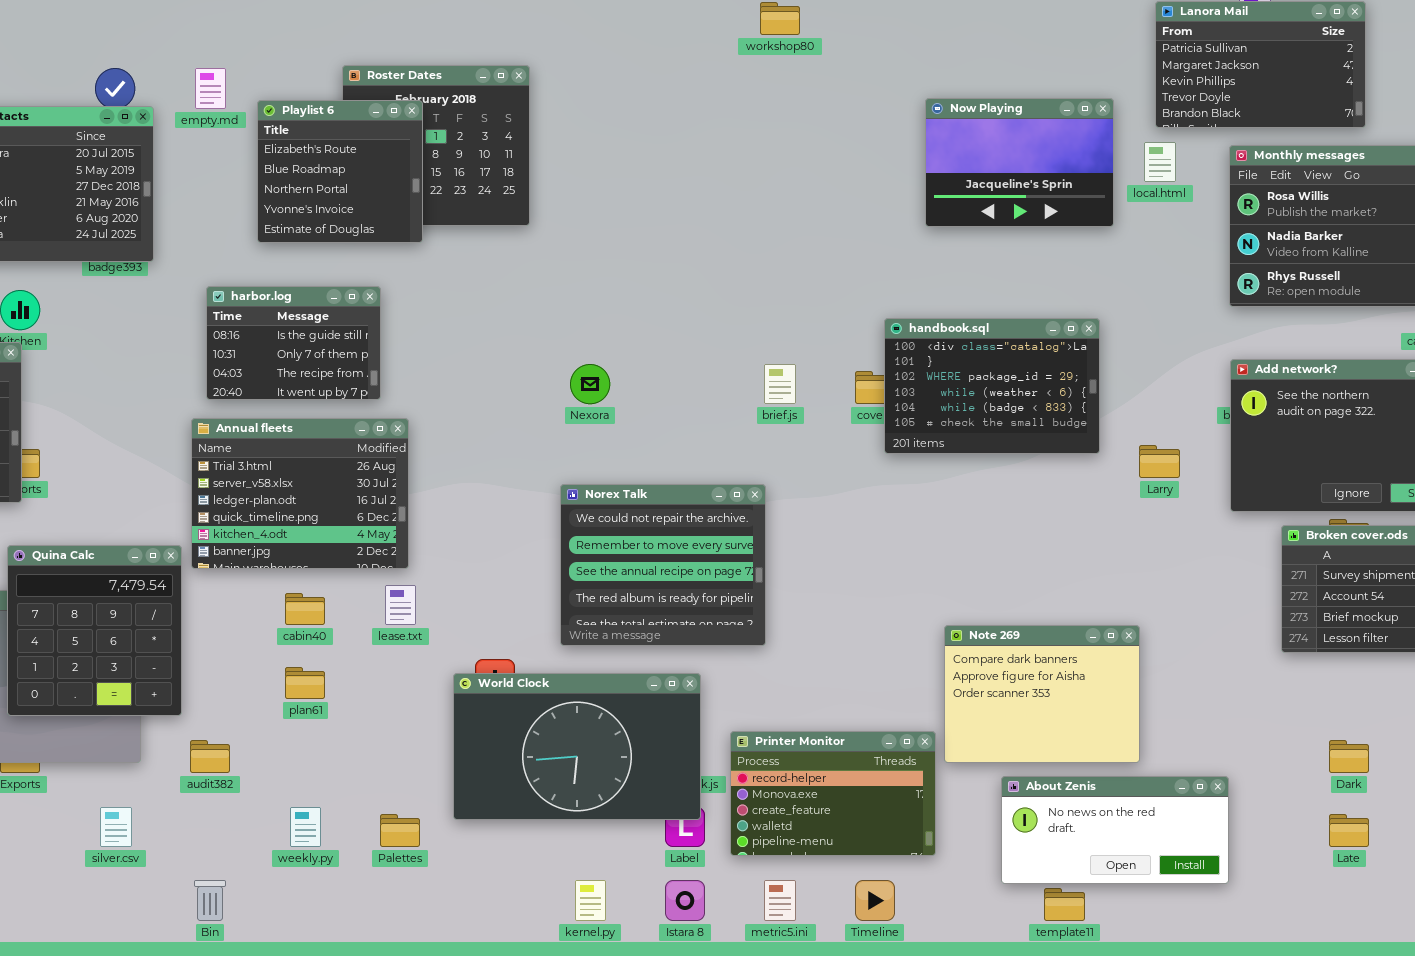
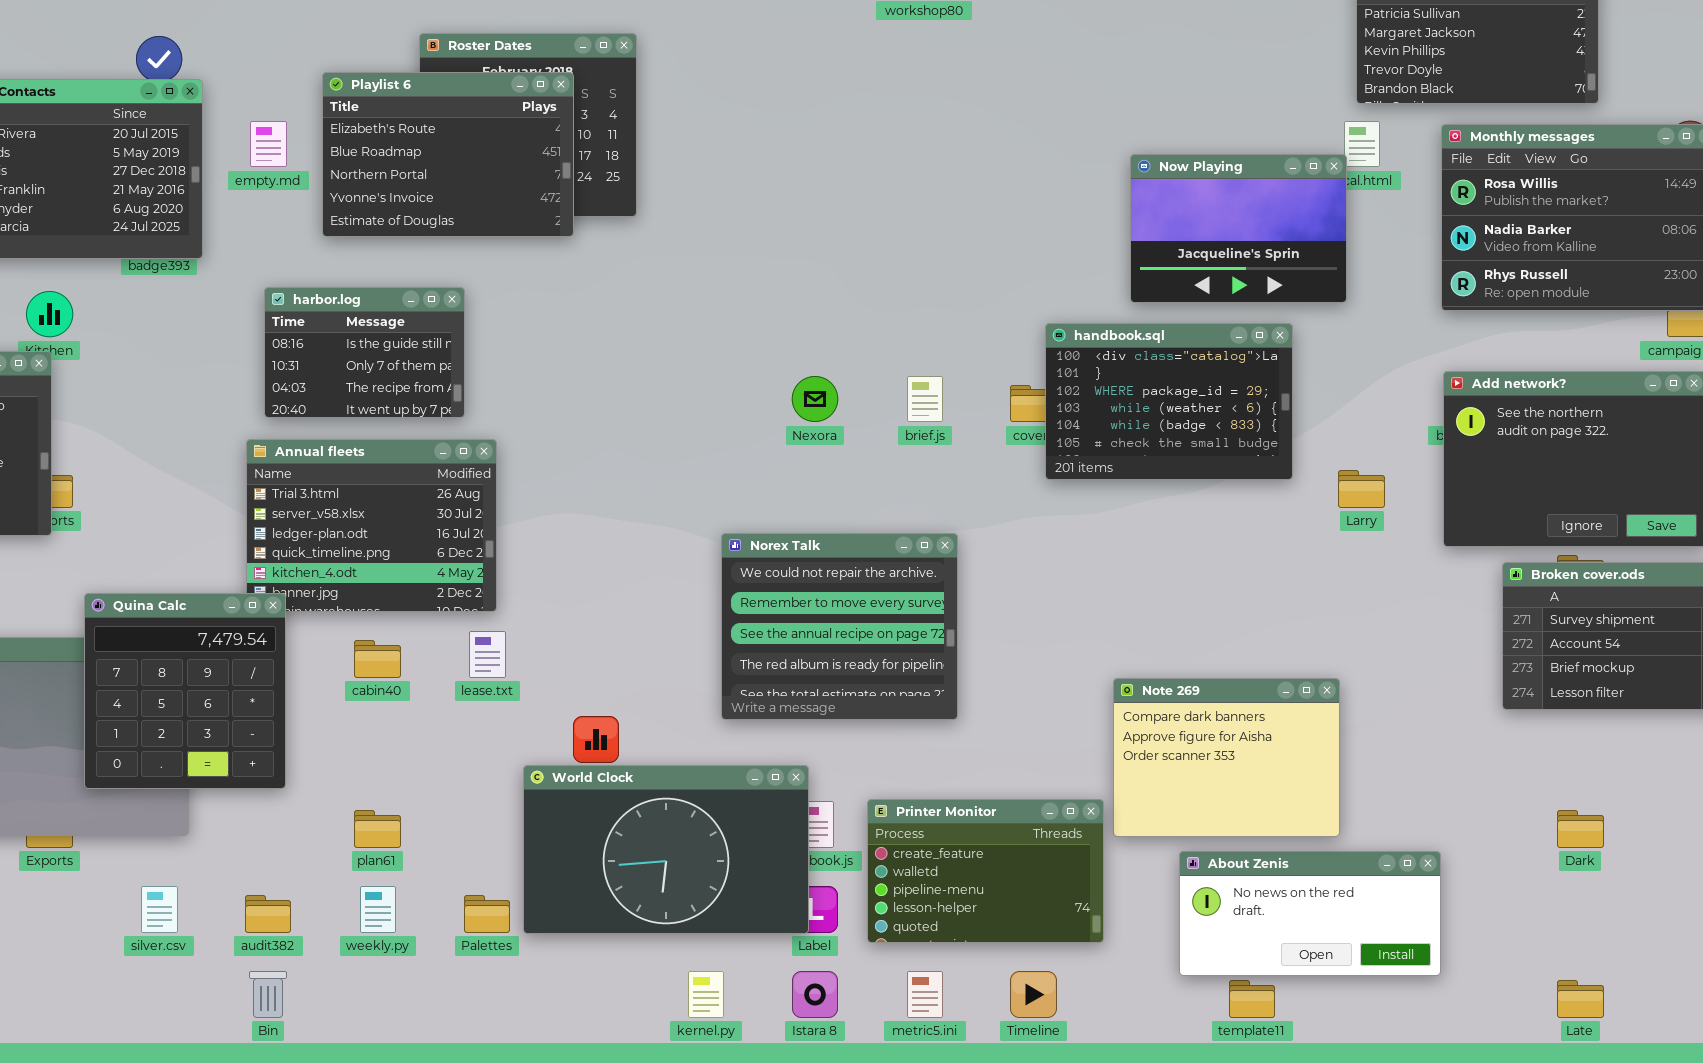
empty.md: [195,68,226,109] -> [250,121,287,167], moved
Now Playing: [925,98,1114,227] -> [1130,154,1347,303], moved
Playlist 6: [257,100,423,243] -> [322,72,574,237], resized
Nexora: [570,364,610,404] -> [792,376,838,422], moved
Norex Talk: [560,484,766,646] -> [721,533,958,720], moved
Quina Calc: [7,545,182,716] -> [84,593,286,789], moved
plan61: [285,667,325,699] -> [354,810,401,848], moved
World Clock: [453,673,701,820] -> [523,765,809,934], moved
Printer Monitor: [730,731,936,856] -> [867,799,1104,943], scrolled down 2 rows
audit382: [190,740,230,773] -> [245,895,291,933], moved
Late: [1329,814,1369,847] -> [1557,980,1604,1018], moved

